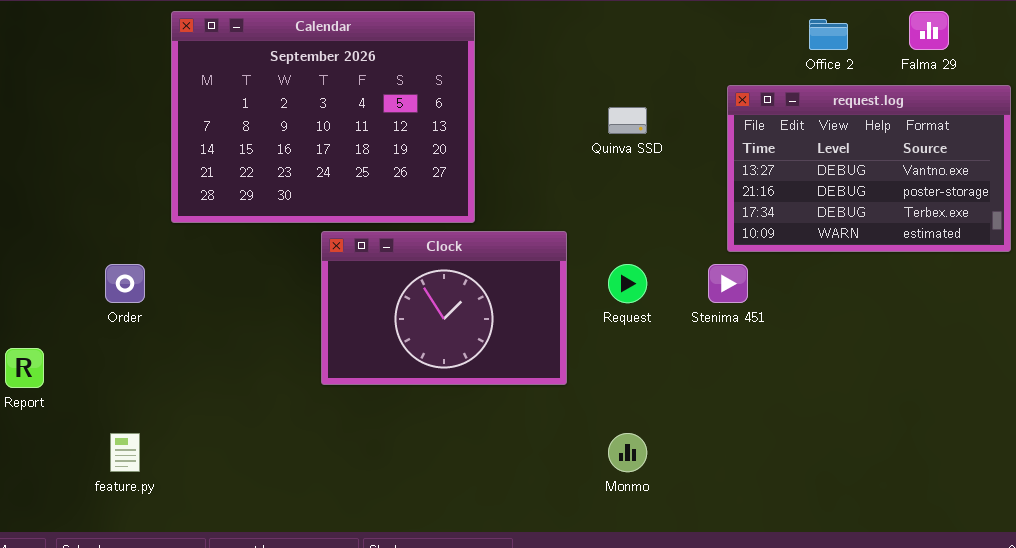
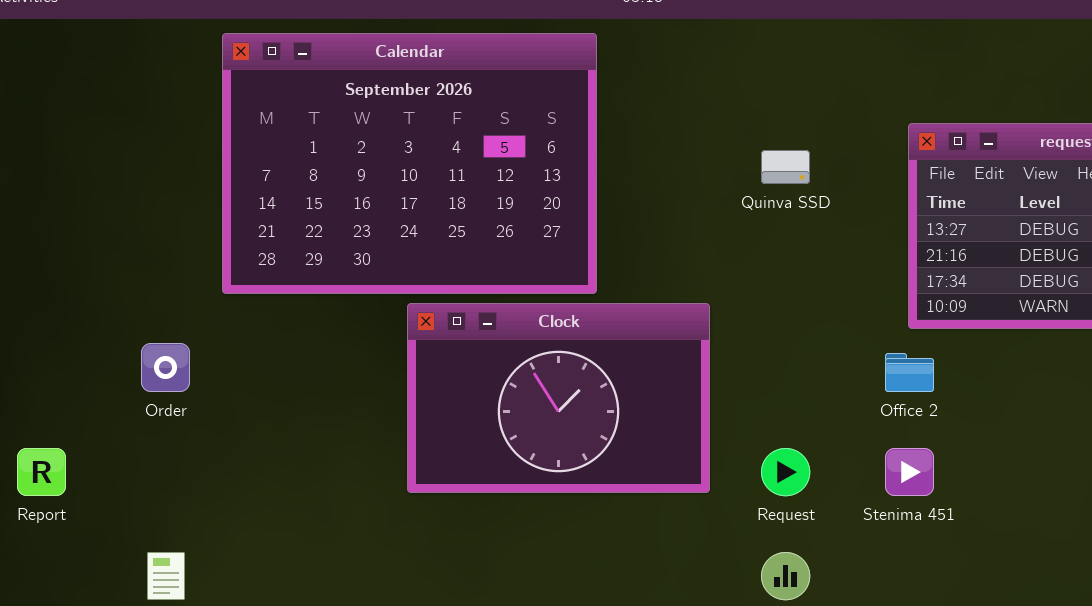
Office 2: [809,19,848,50] -> [885,353,934,392], moved
Request: [608,264,647,303] -> [761,448,810,496], moved
Stenima 451: [708,264,748,303] -> [885,448,934,496], moved

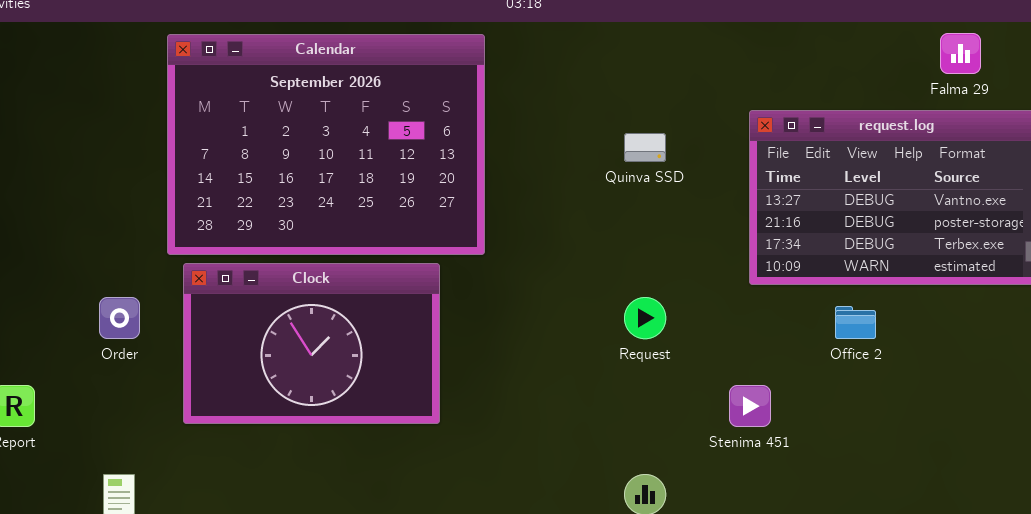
Clock: [407,303,710,493] -> [183,263,440,424], moved
Office 2: [885,353,934,392] -> [835,306,876,339], moved
Request: [761,448,810,496] -> [624,297,666,339], moved

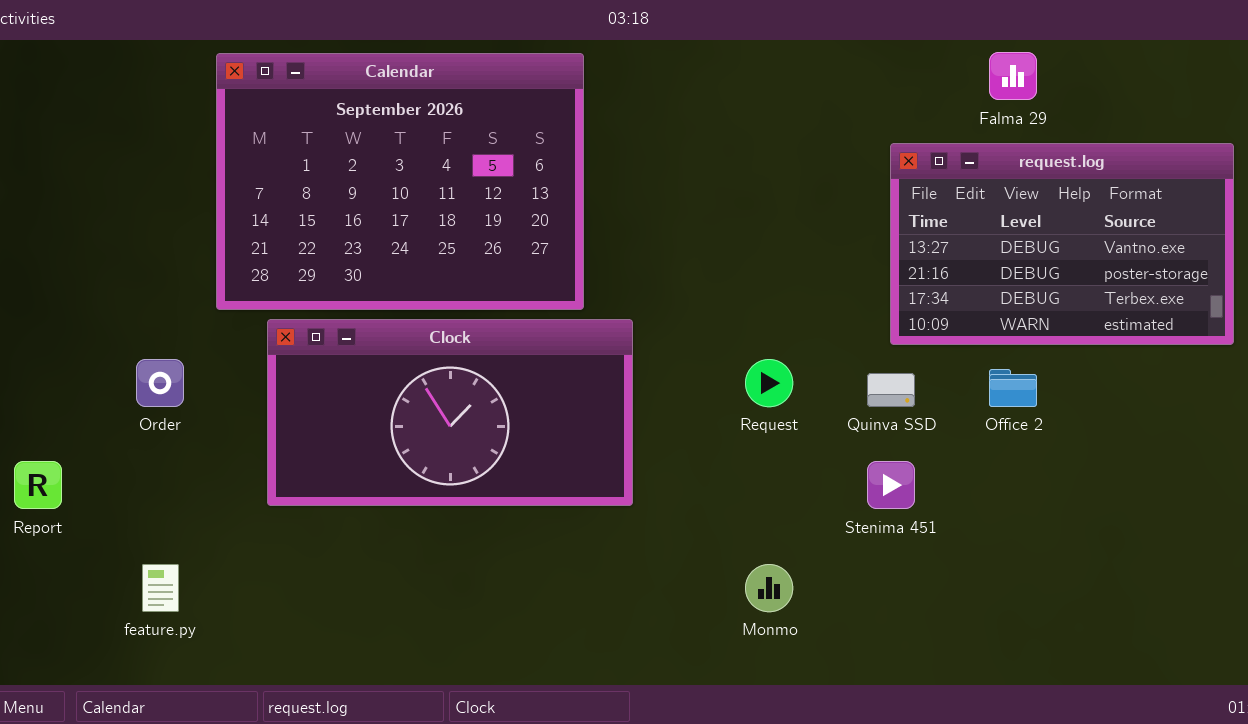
Falma 29: [940,33,981,74] -> [989,52,1037,100], moved
Quinva SSD: [624,133,666,162] -> [867,373,915,407], moved
Clock: [183,263,440,424] -> [267,319,633,506], moved, resized

